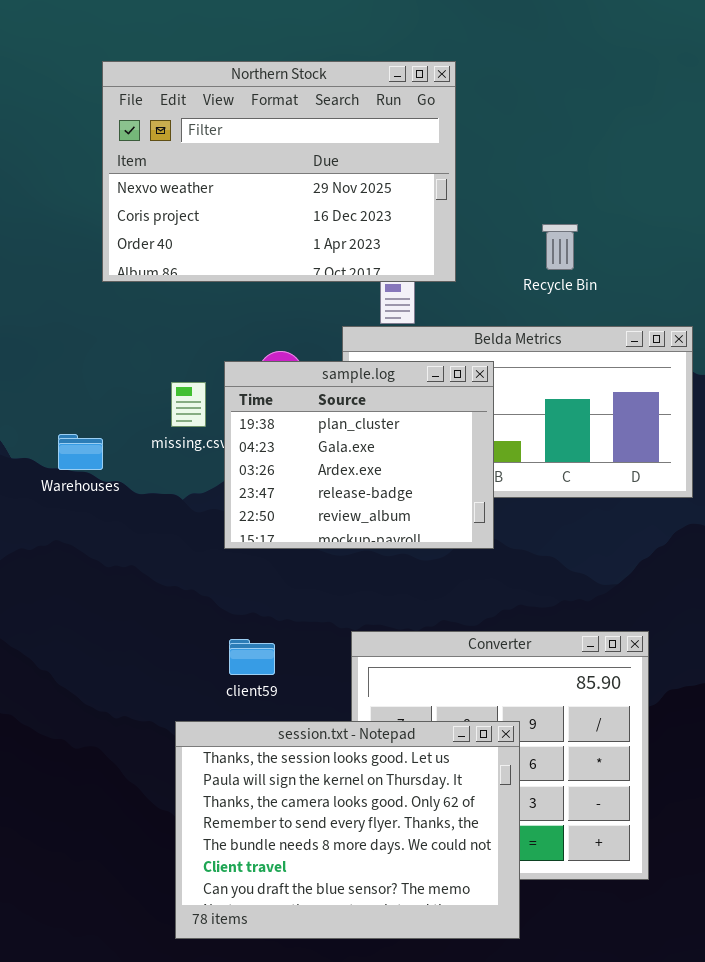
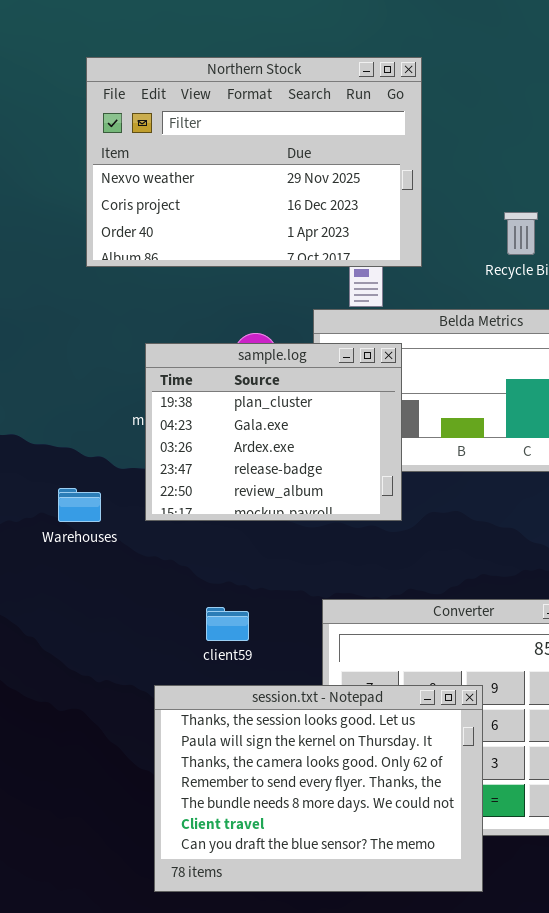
sample.log: [224,361,494,549] -> [145,343,402,521], moved
Warehouses: [58,434,103,470] -> [58,488,101,522], moved

